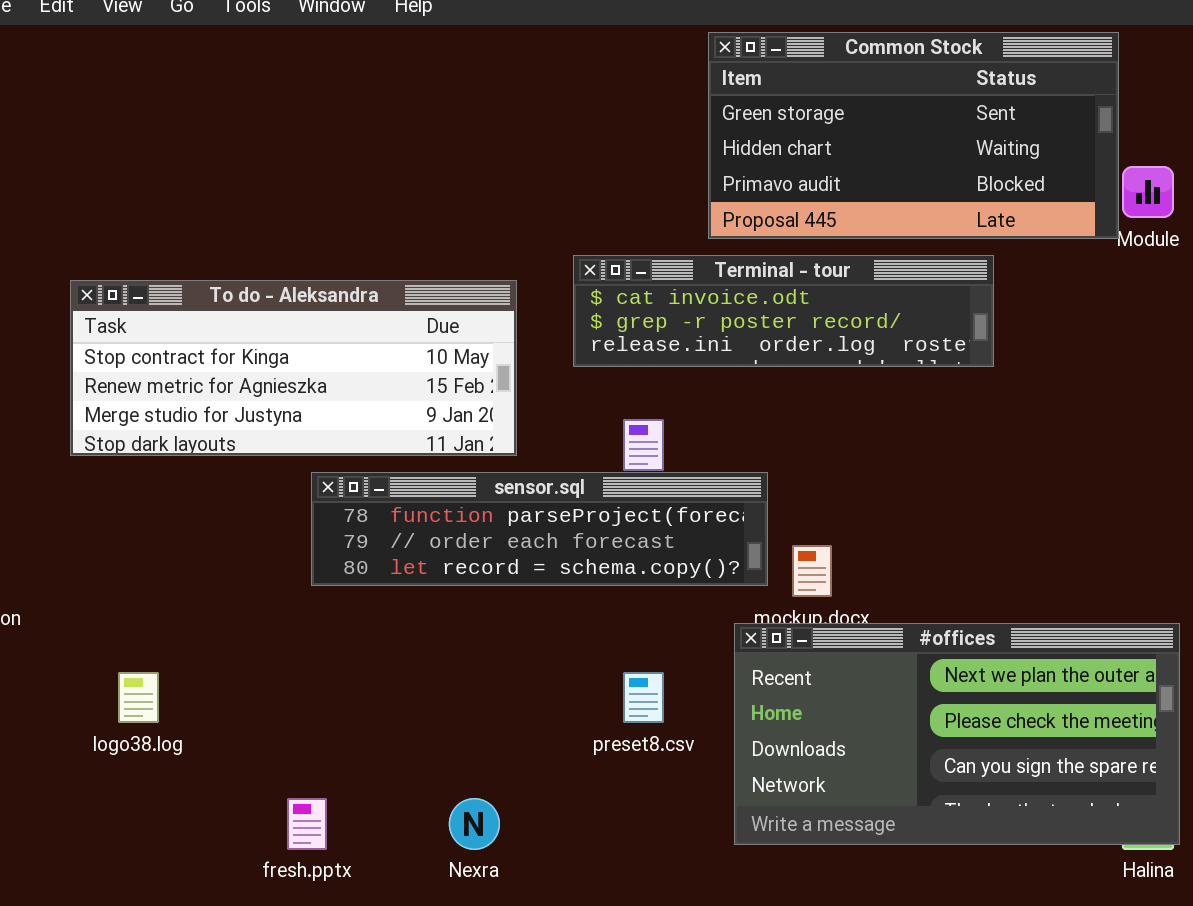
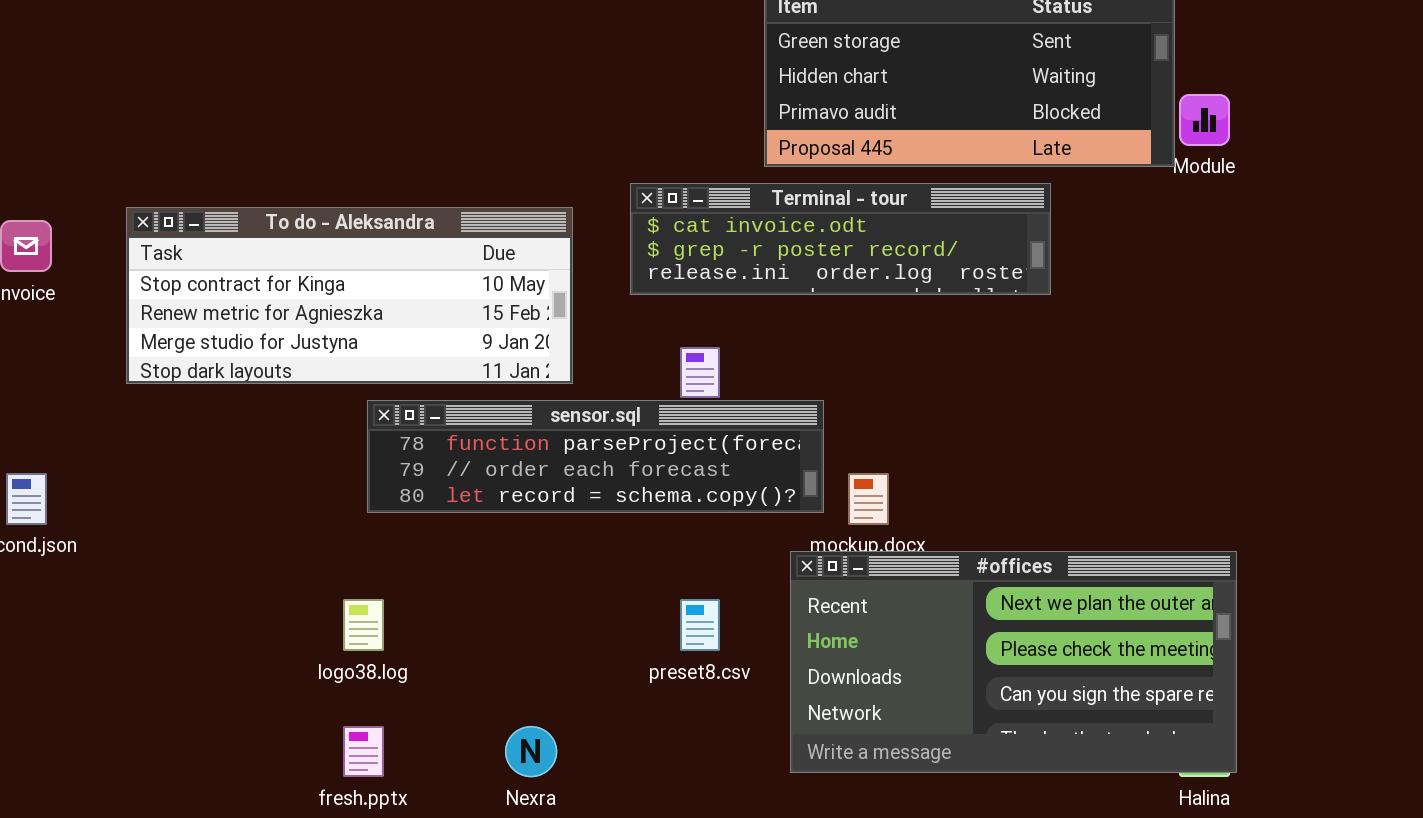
logo38.log: [118,672,159,723] -> [343,599,384,651], moved

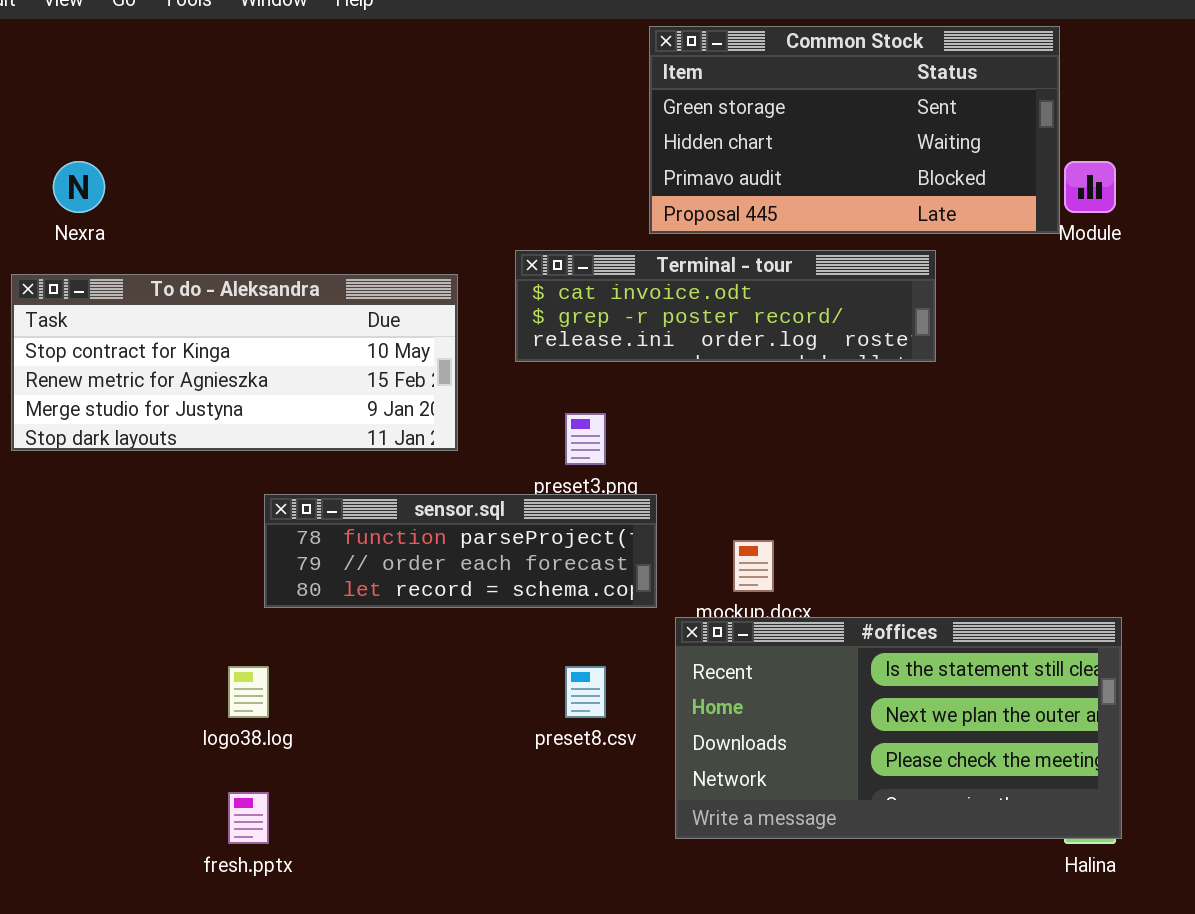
sensor.sql: [367,400,824,513] -> [264,494,657,608], moved, resized
#offices: [790,551,1237,773] -> [675,617,1122,839], scrolled up 1 row
Nexra: [505,726,557,777] -> [53,161,105,213], moved

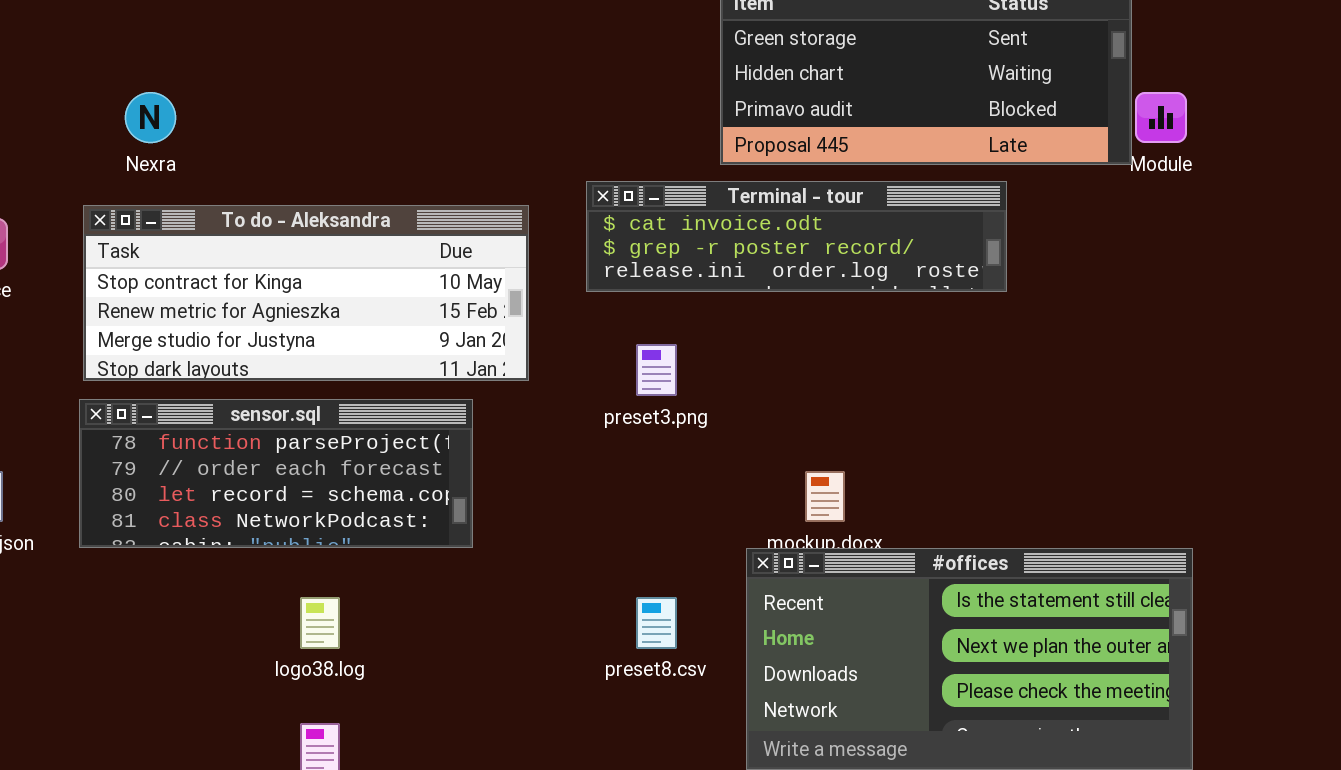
sensor.sql: [264,494,657,608] -> [79,399,473,548], moved, resized

